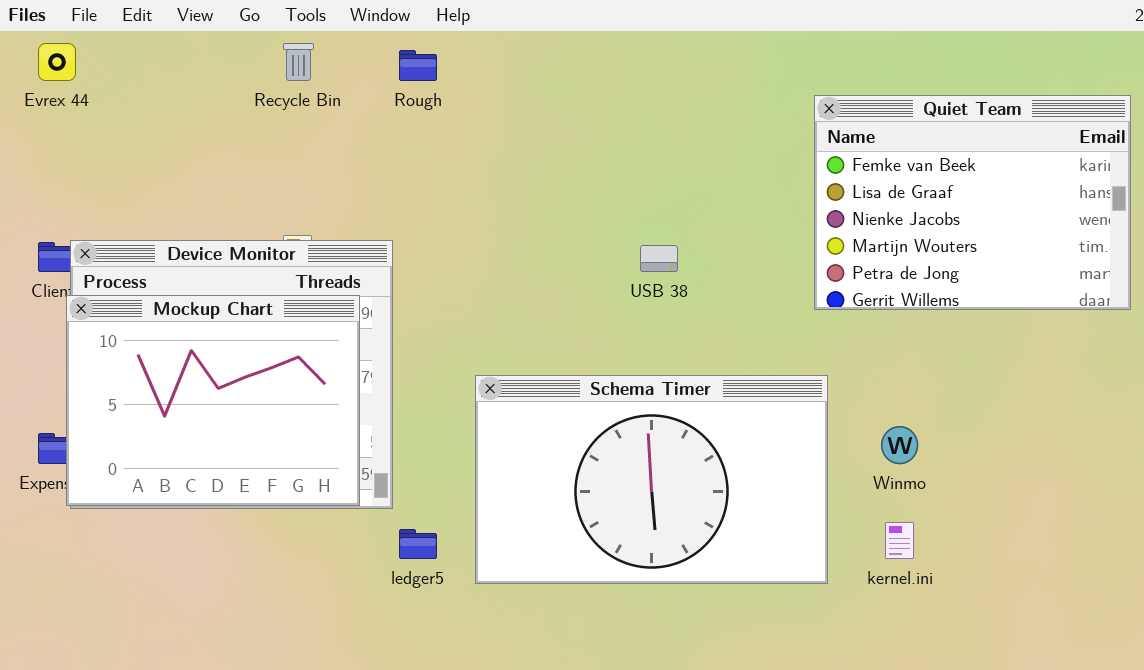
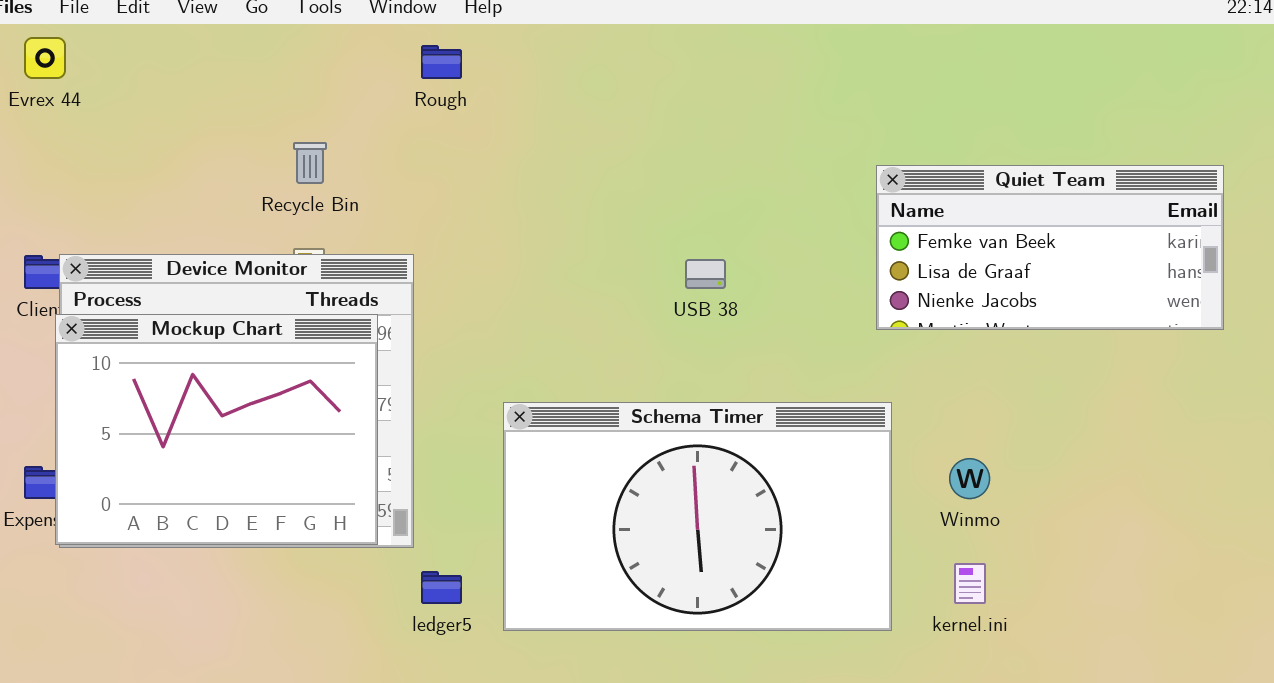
Recycle Bin: [283,43,314,81] -> [293,142,327,184], moved
Quiet Team: [814,95,1131,310] -> [876,165,1224,330], resized

